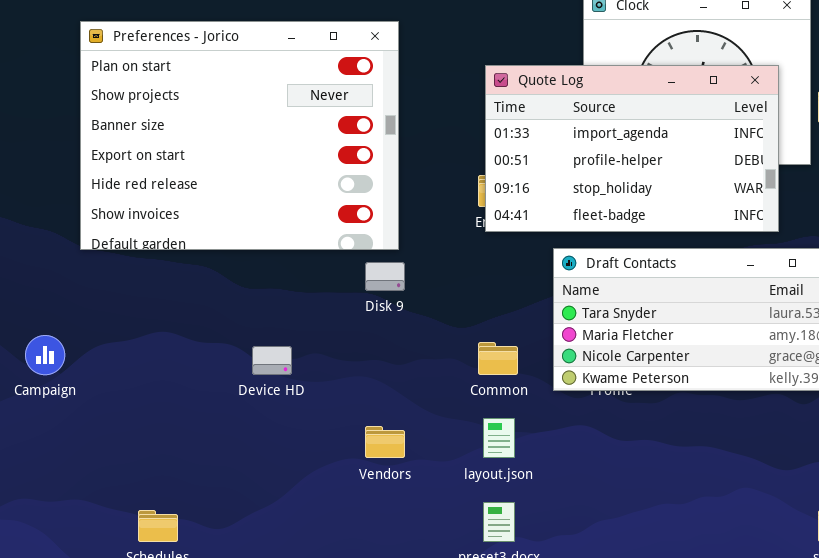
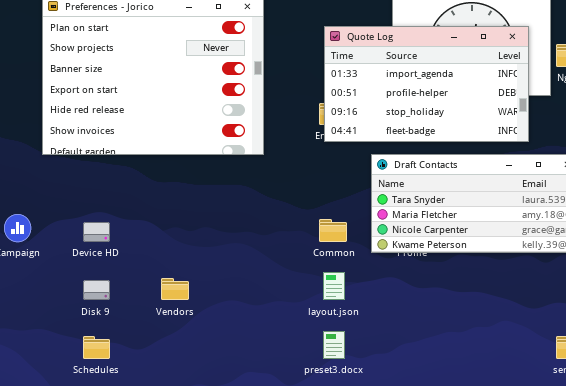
Disk 9: [365,262,405,291] -> [83,280,110,300], moved
Device HD: [252,346,292,375] -> [83,222,110,242], moved
Vendors: [365,426,405,458] -> [161,278,189,300], moved

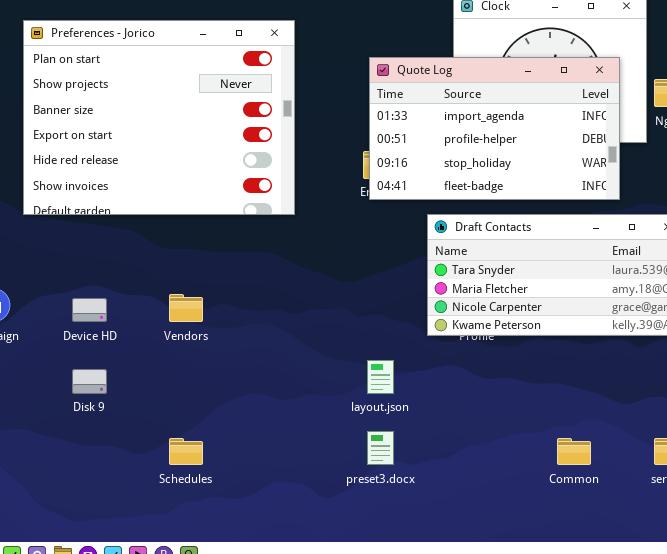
Common: [319,219,347,242] -> [557,438,591,465], moved
Vendors: [161,278,189,300] -> [169,294,203,322], moved
Schedules: [83,336,110,359] -> [169,438,203,465], moved

